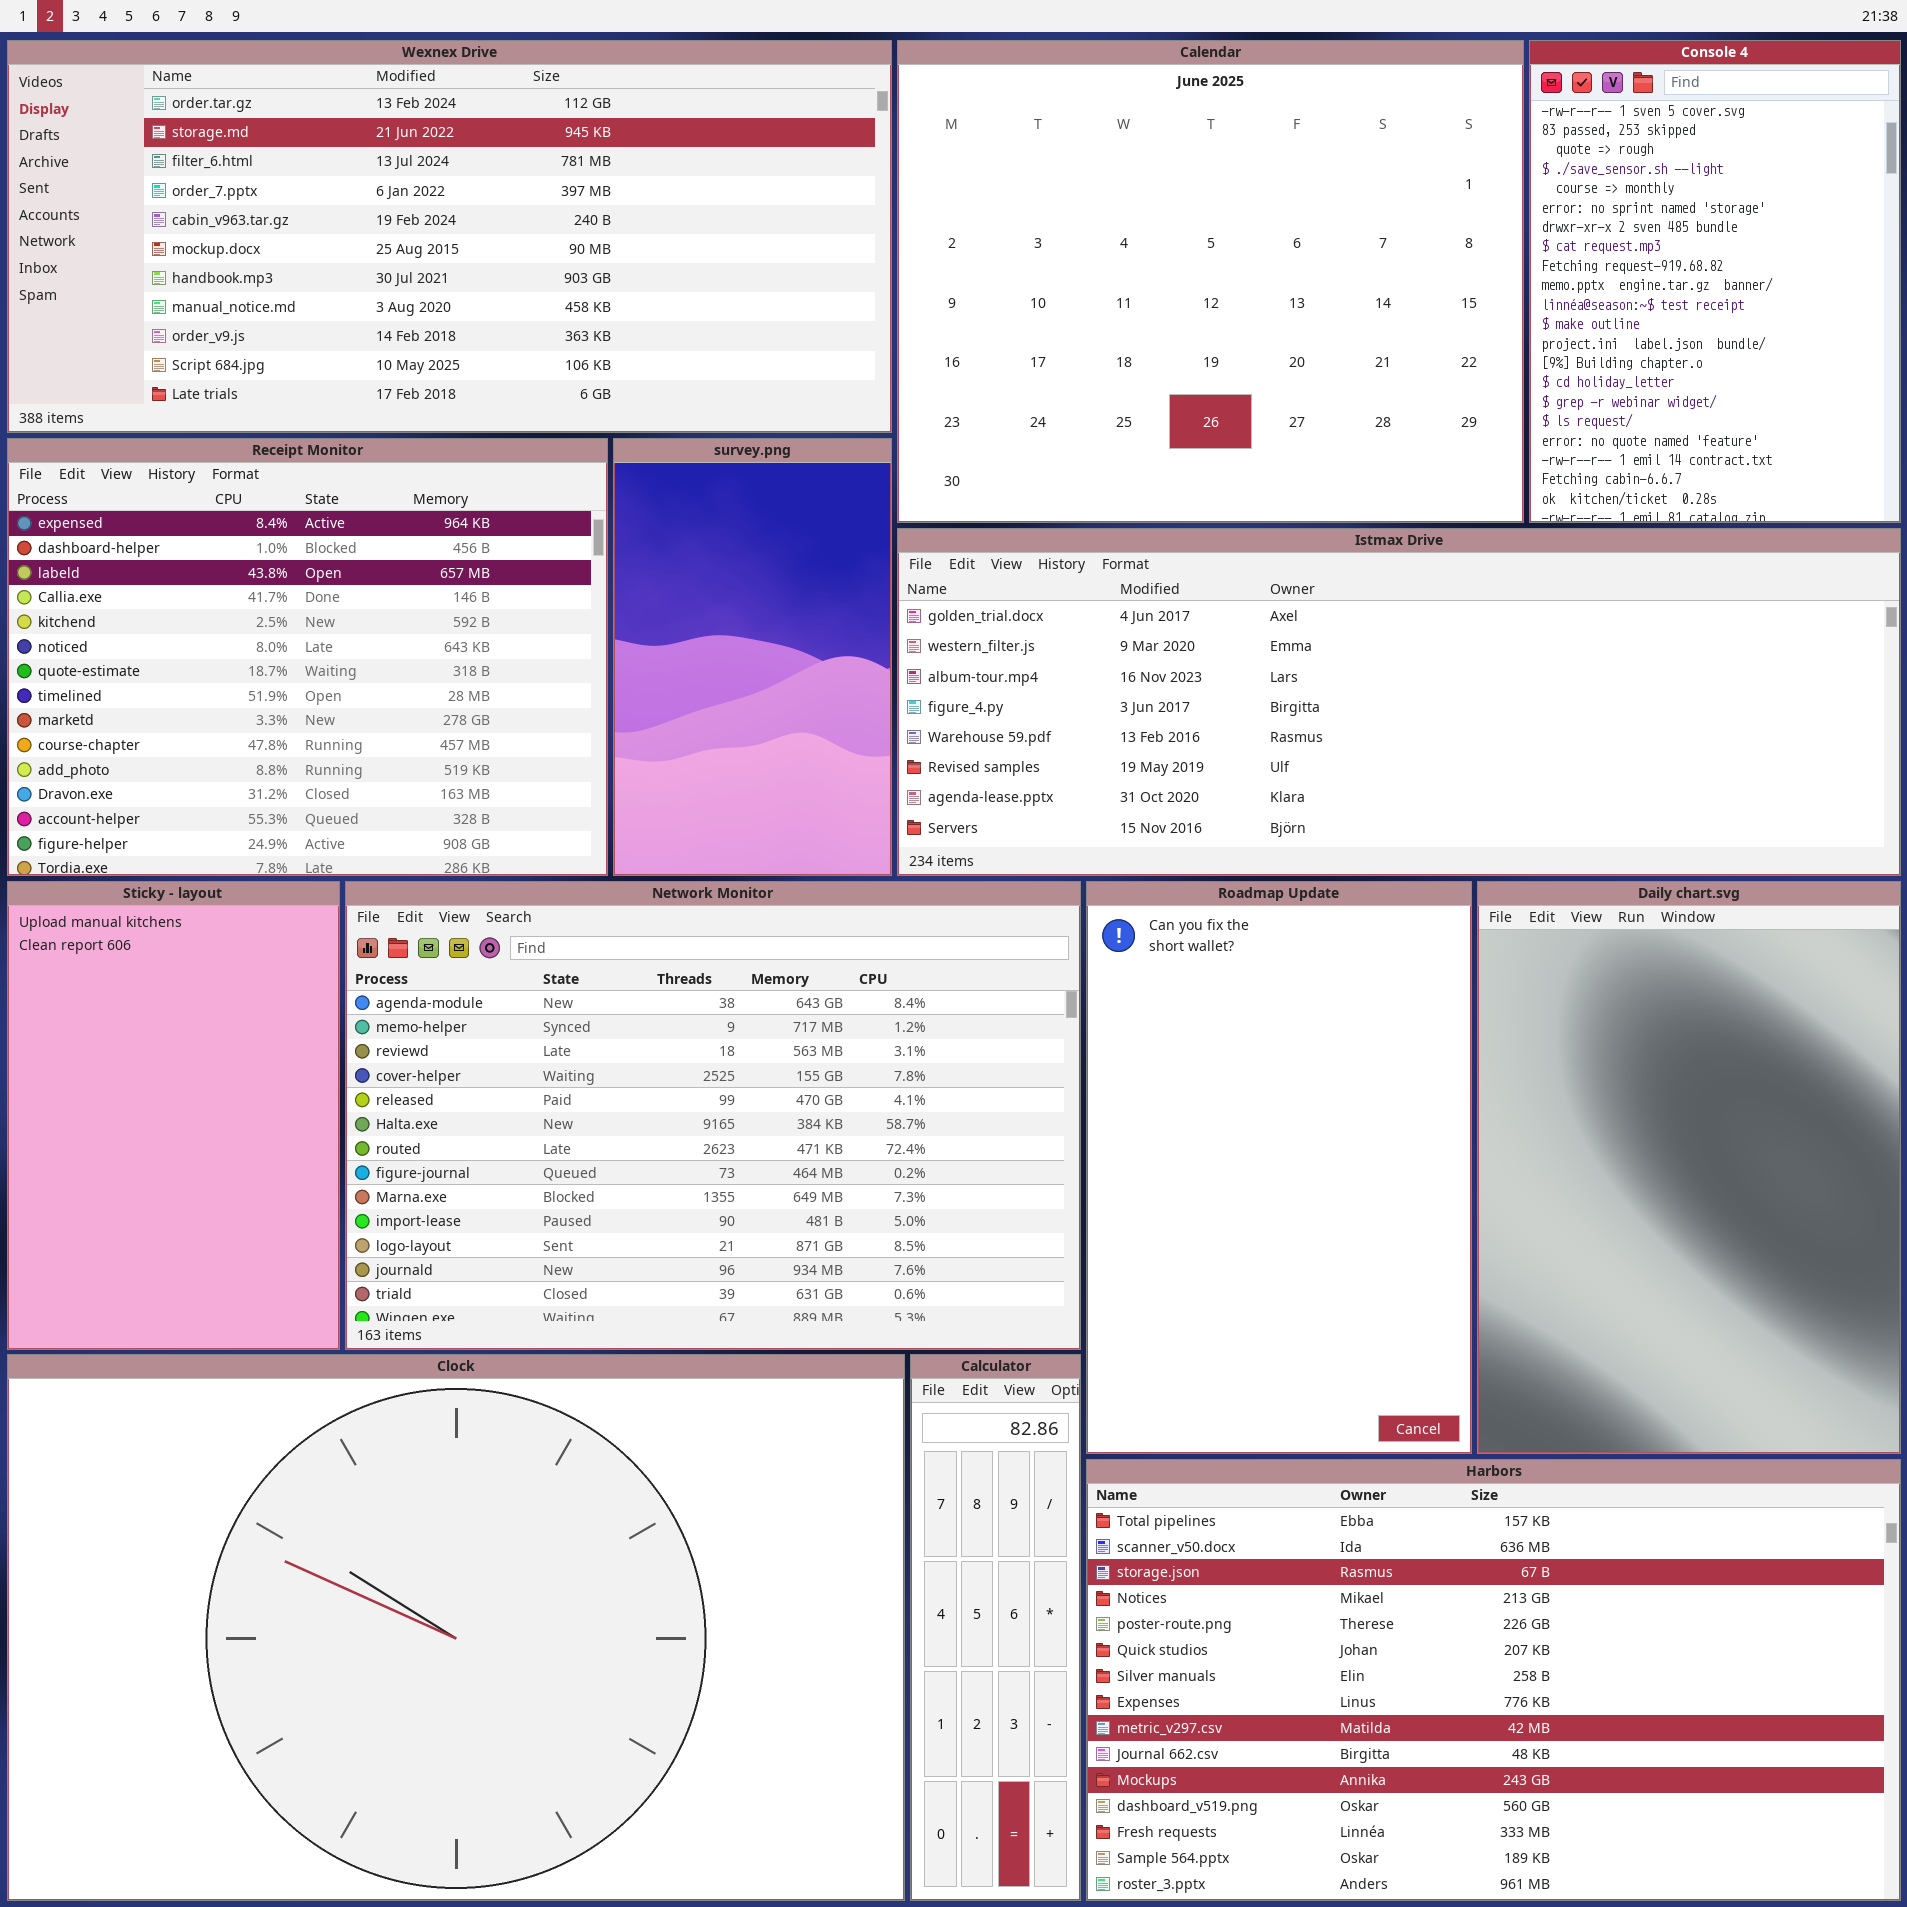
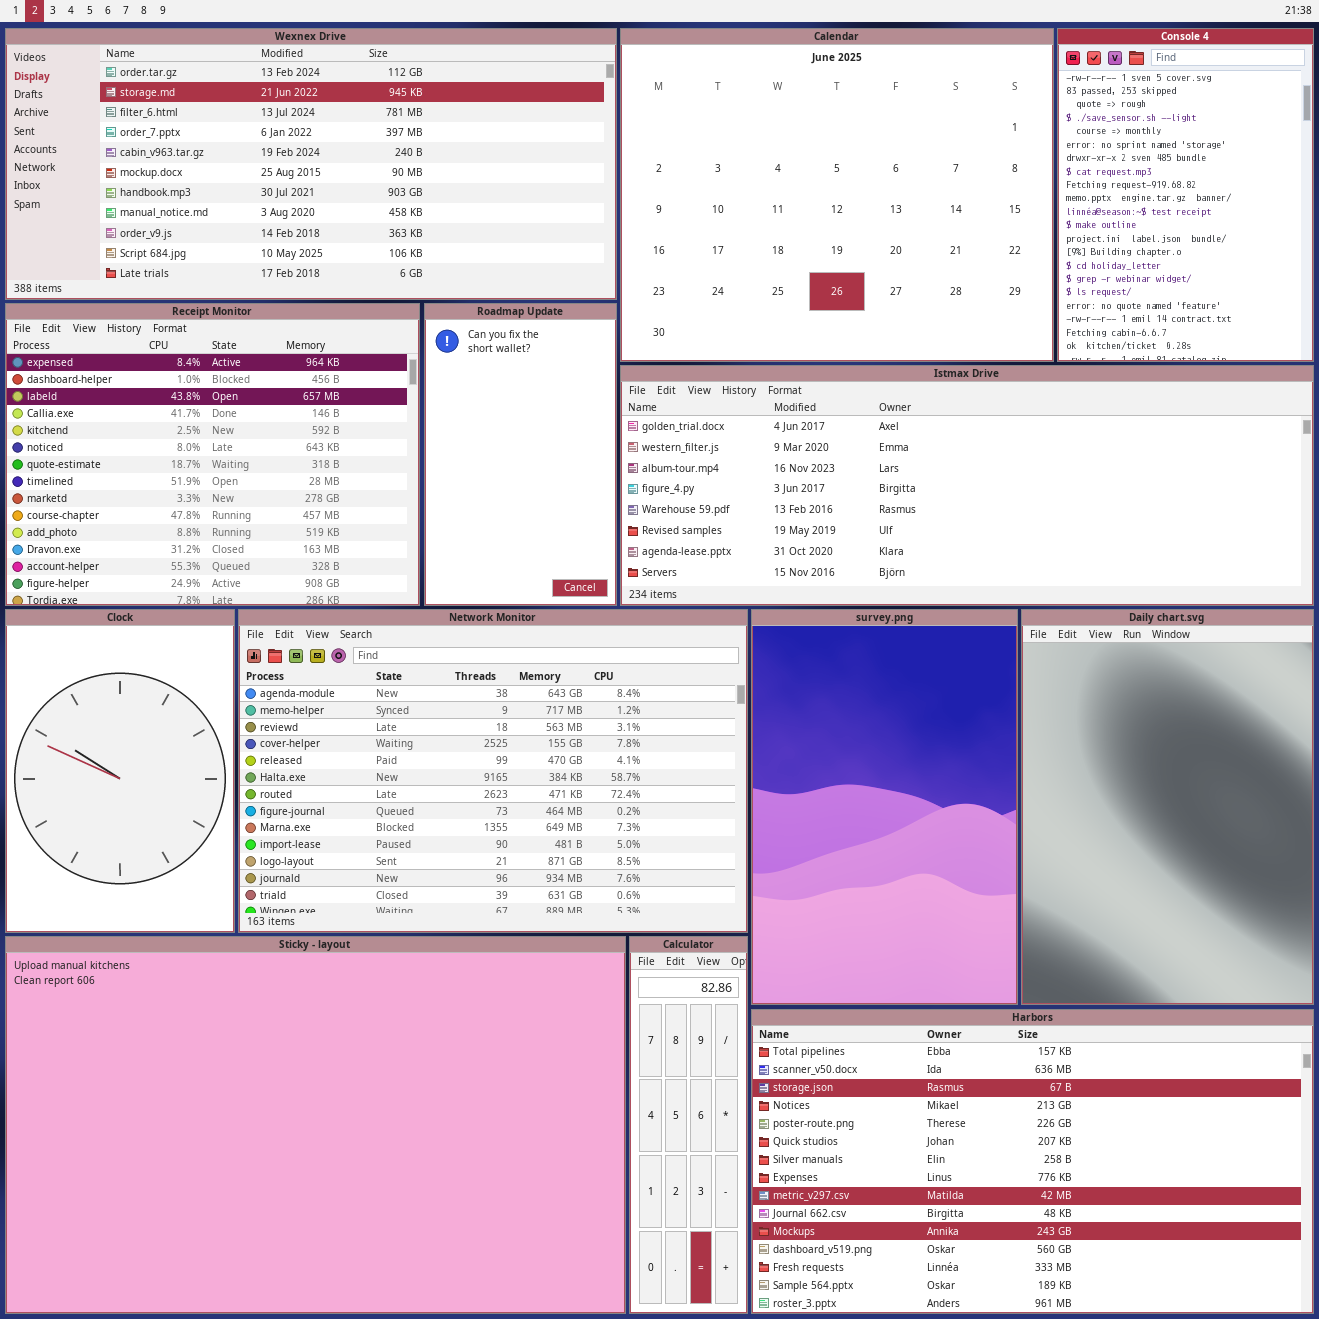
survey.png: [613,438,892,876] -> [751,609,1018,1005], moved, resized
Sticky - layout: [7,881,340,1350] -> [5,936,626,1314], moved, resized
Roadmap Update: [1086,881,1472,1454] -> [424,303,617,606], moved, resized
Clock: [7,1354,905,1901] -> [5,609,235,933], moved, resized

